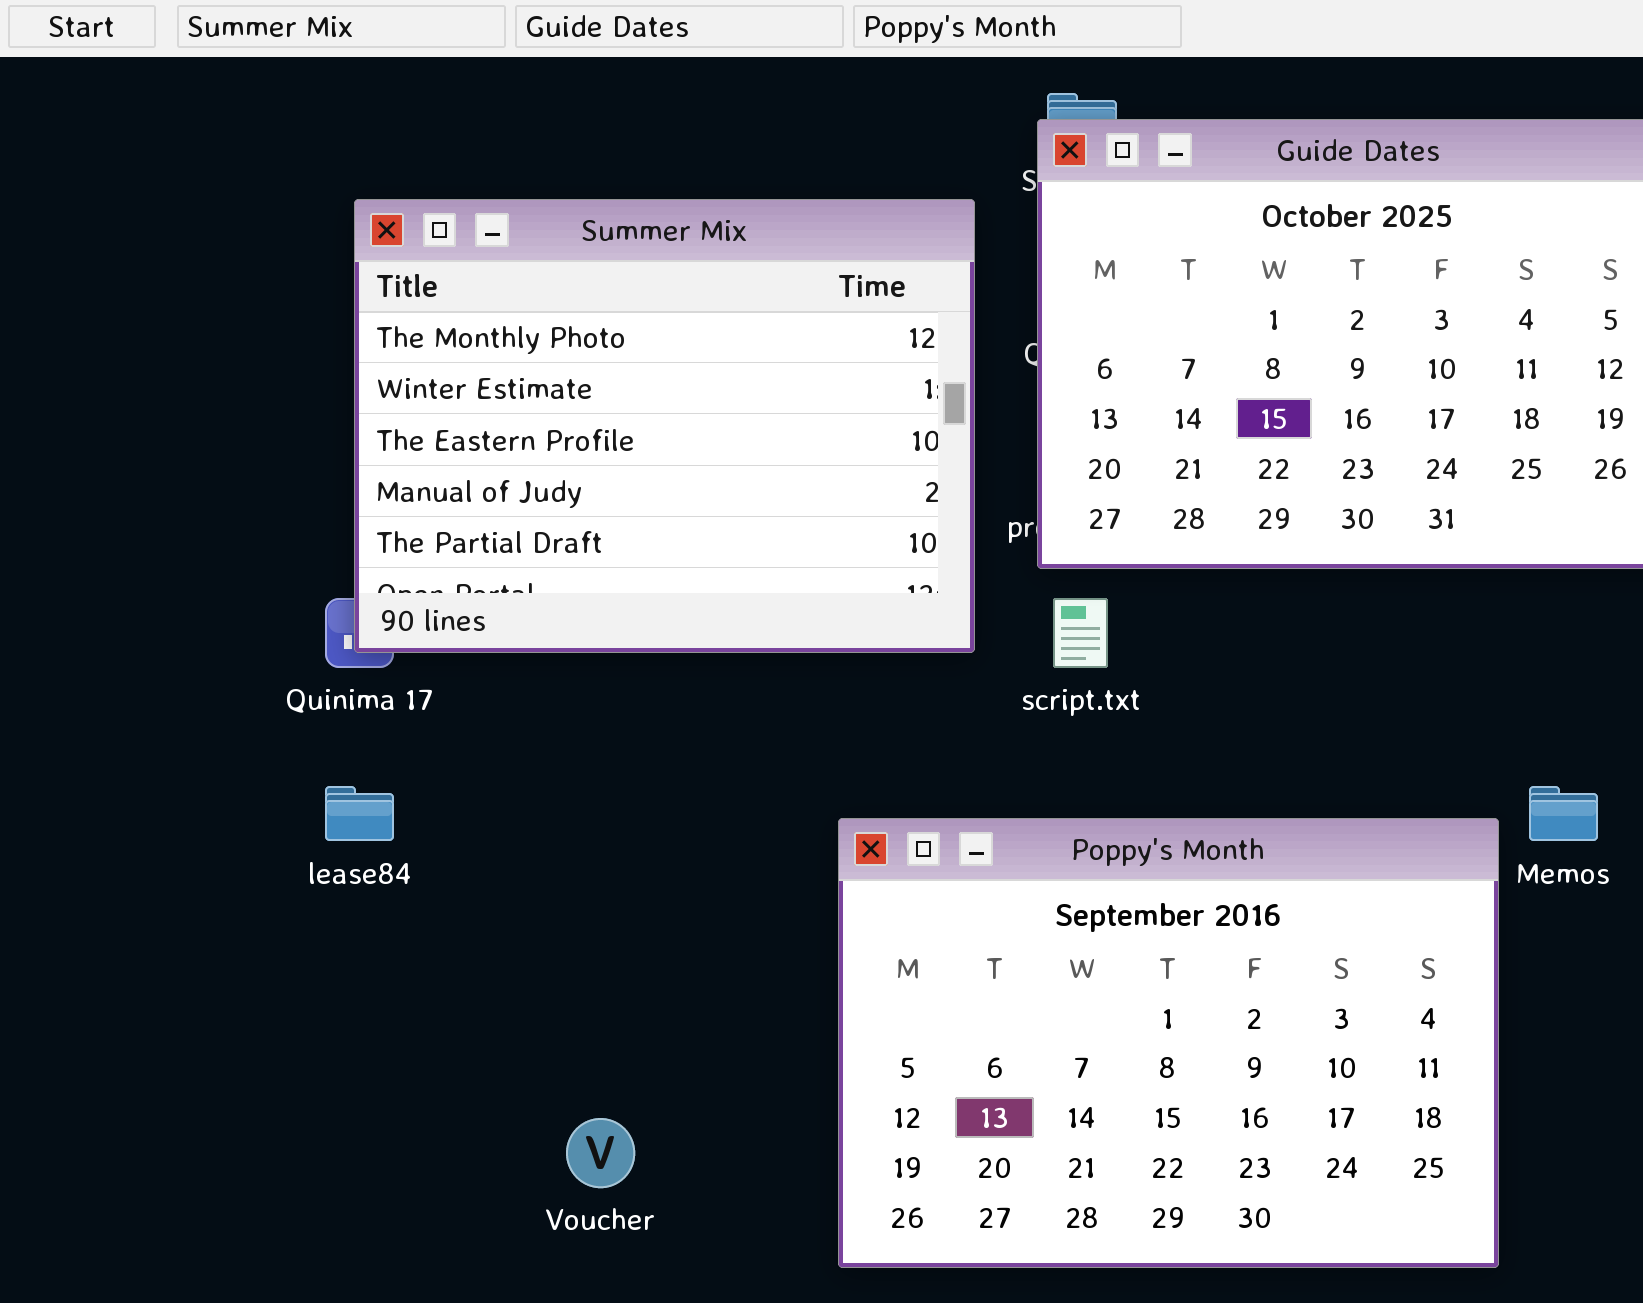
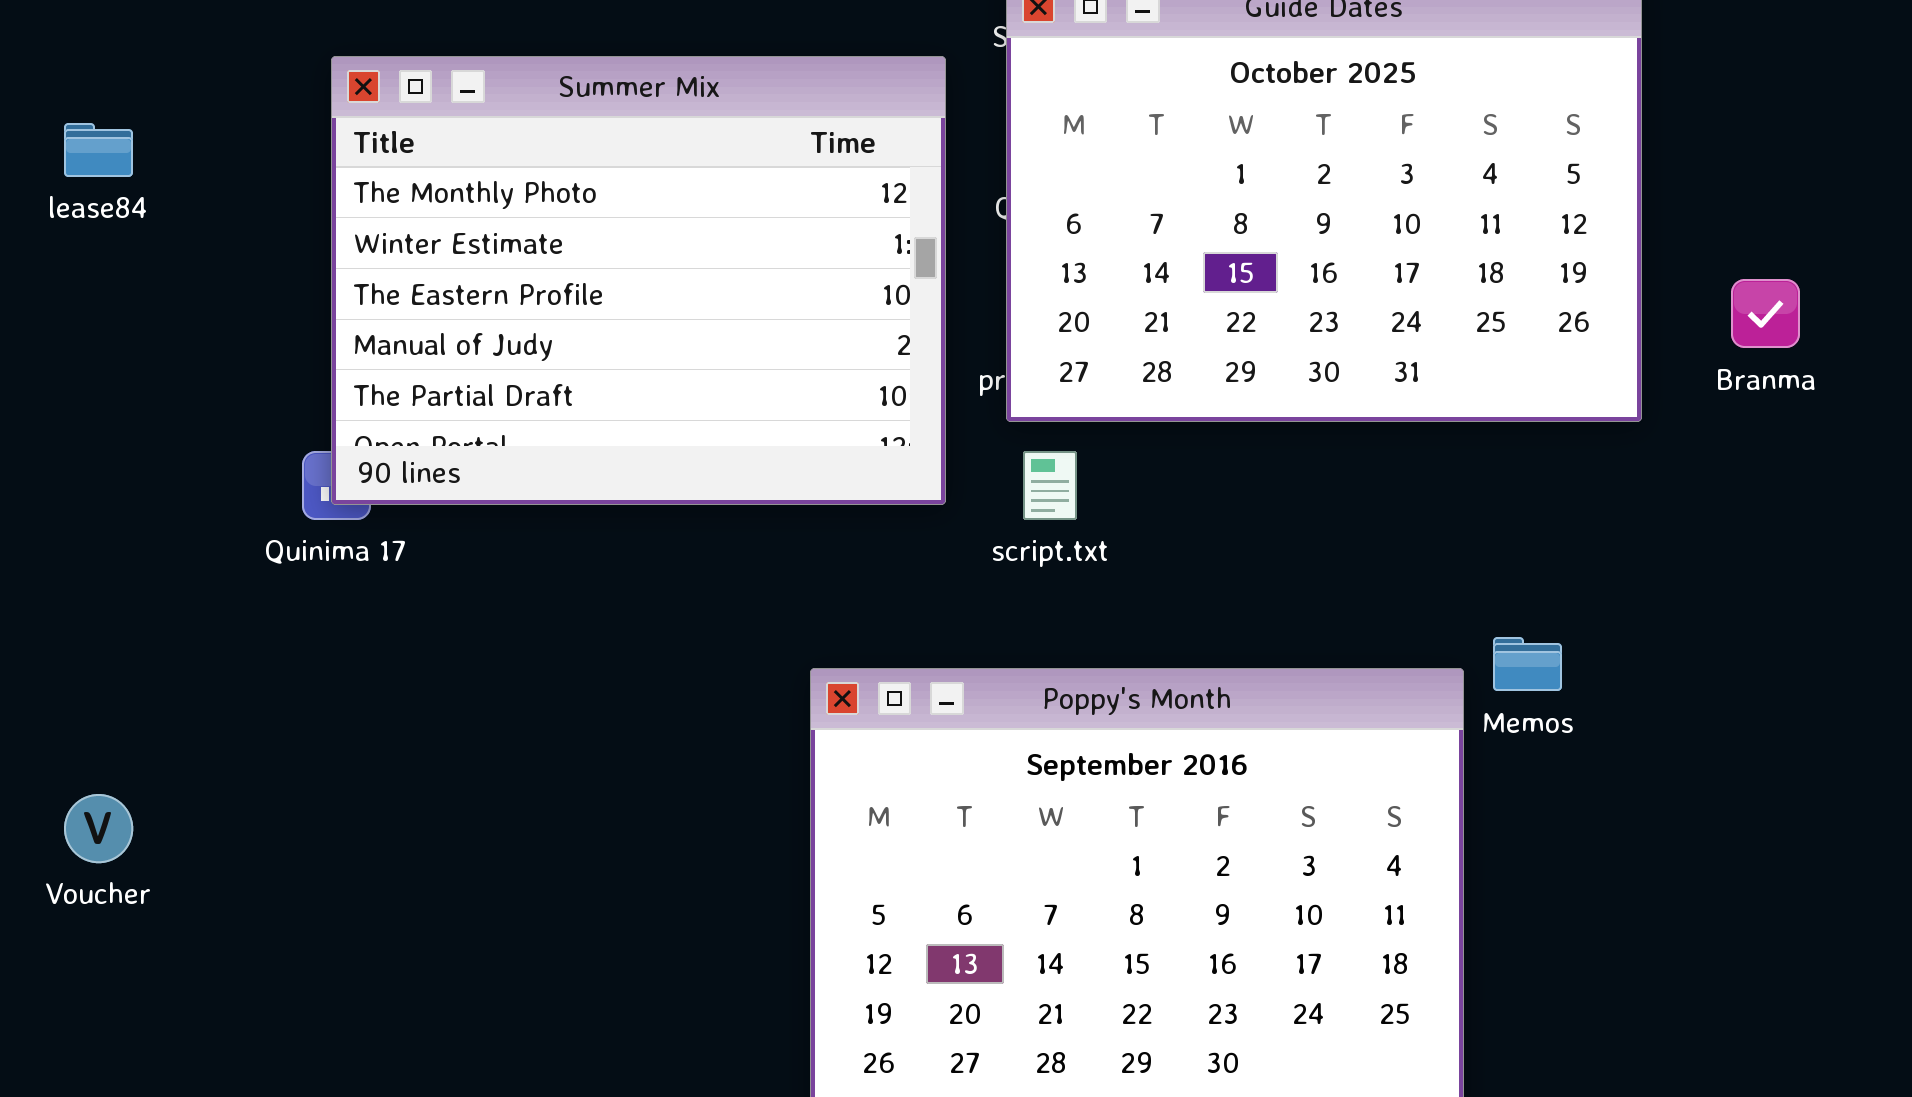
lease84: [325,786,394,841] -> [64,123,133,177], moved
Voucher: [566,1118,635,1188] -> [64,794,133,863], moved

